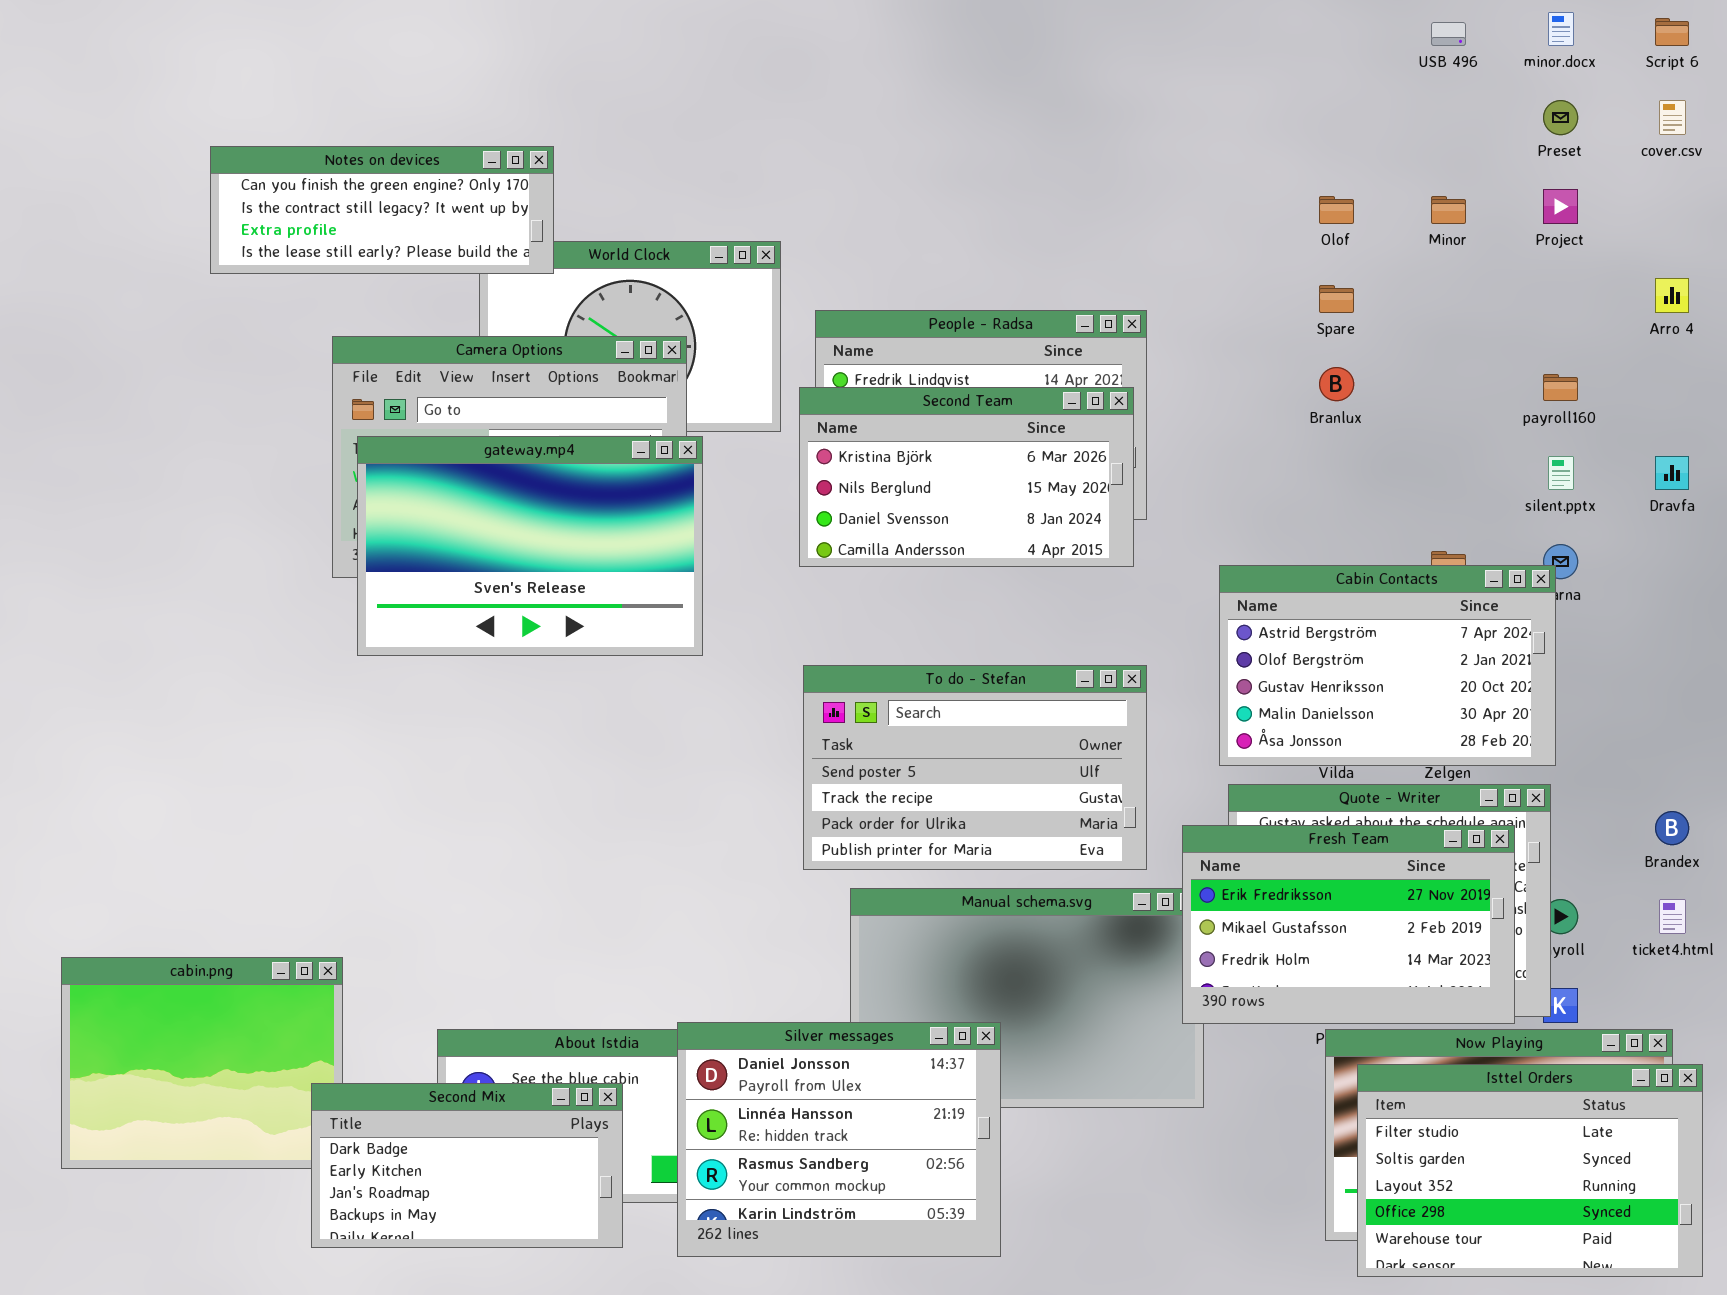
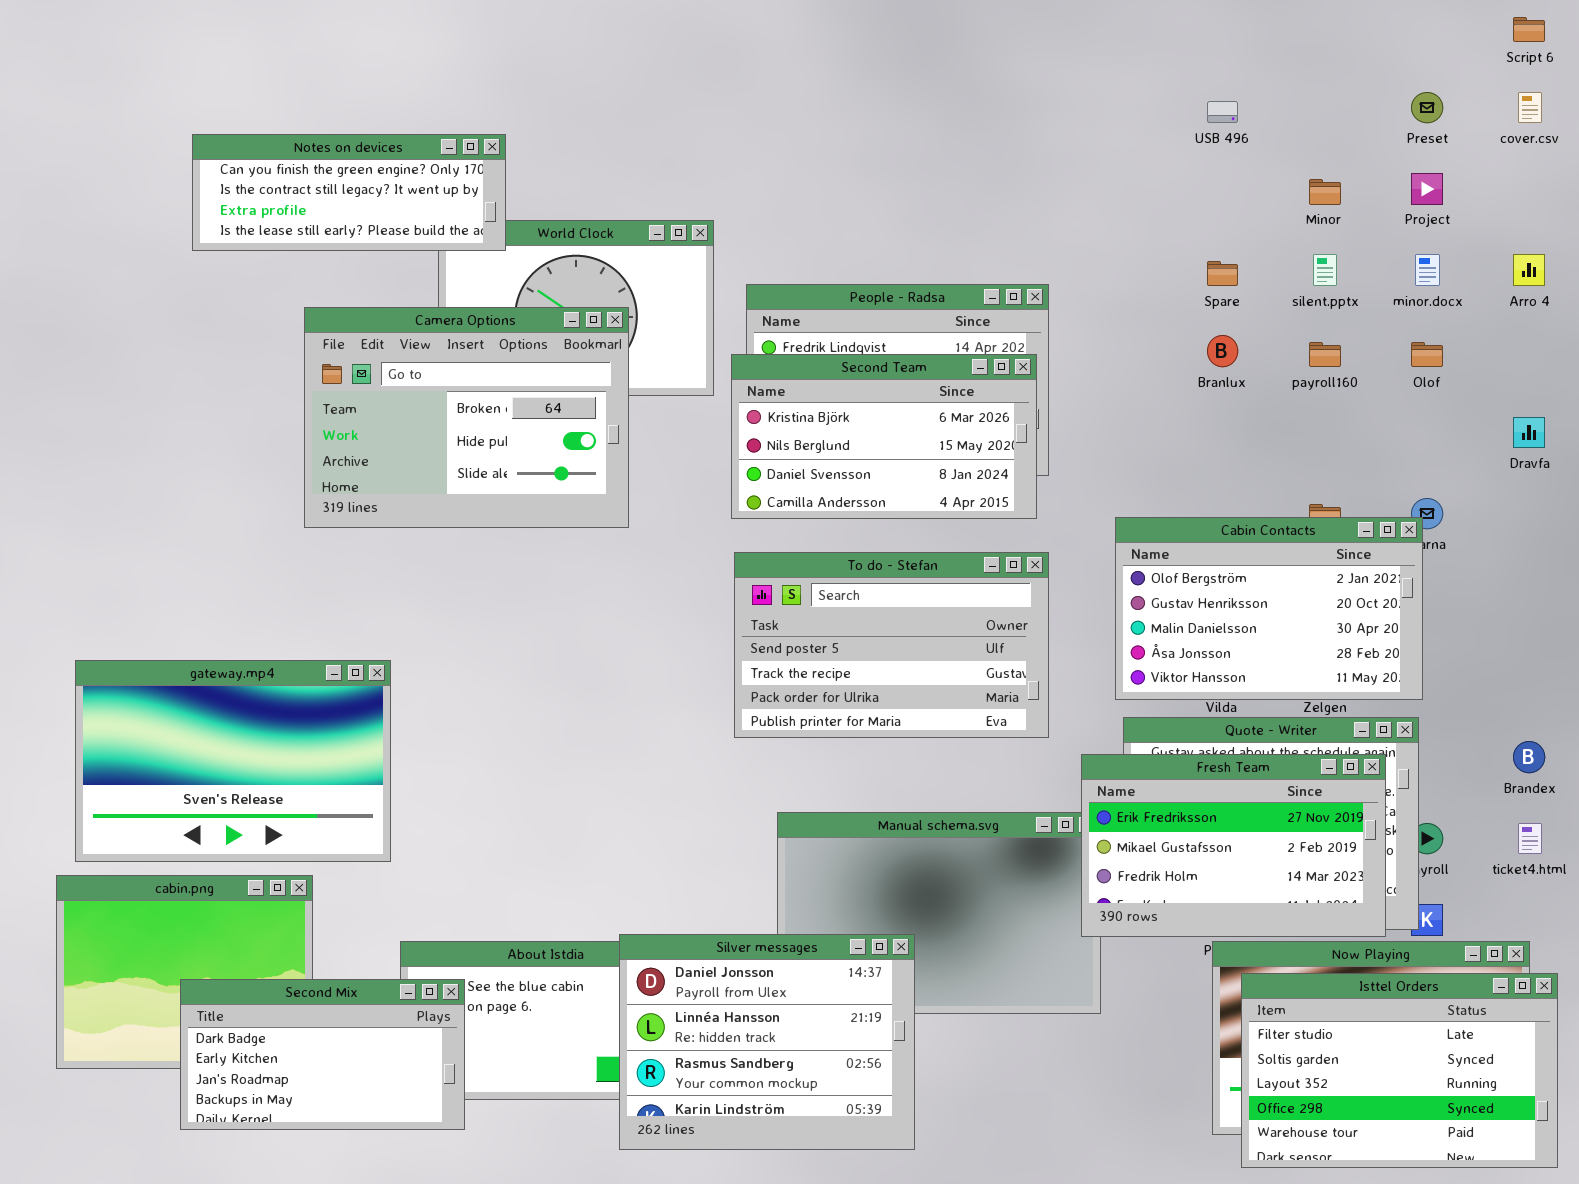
minor.docx: [1548,12,1574,46] -> [1415,254,1440,286], moved
USB 496: [1431,22,1466,46] -> [1207,101,1238,123], moved
Olof: [1319,196,1354,224] -> [1411,342,1443,367], moved
payroll160: [1543,374,1578,401] -> [1309,342,1341,367], moved
gateway.mp4: [357,436,703,656] -> [75,660,391,862], moved
silent.pptx: [1548,456,1574,490] -> [1313,254,1337,286], moved
Cabin Contacts: [1219,565,1556,766] -> [1115,517,1423,700], scrolled down 1 row
To do - Stefan: [803,665,1147,870] -> [734,552,1049,738], moved
Second Mix: [311,1083,623,1248] -> [180,979,465,1130], moved

